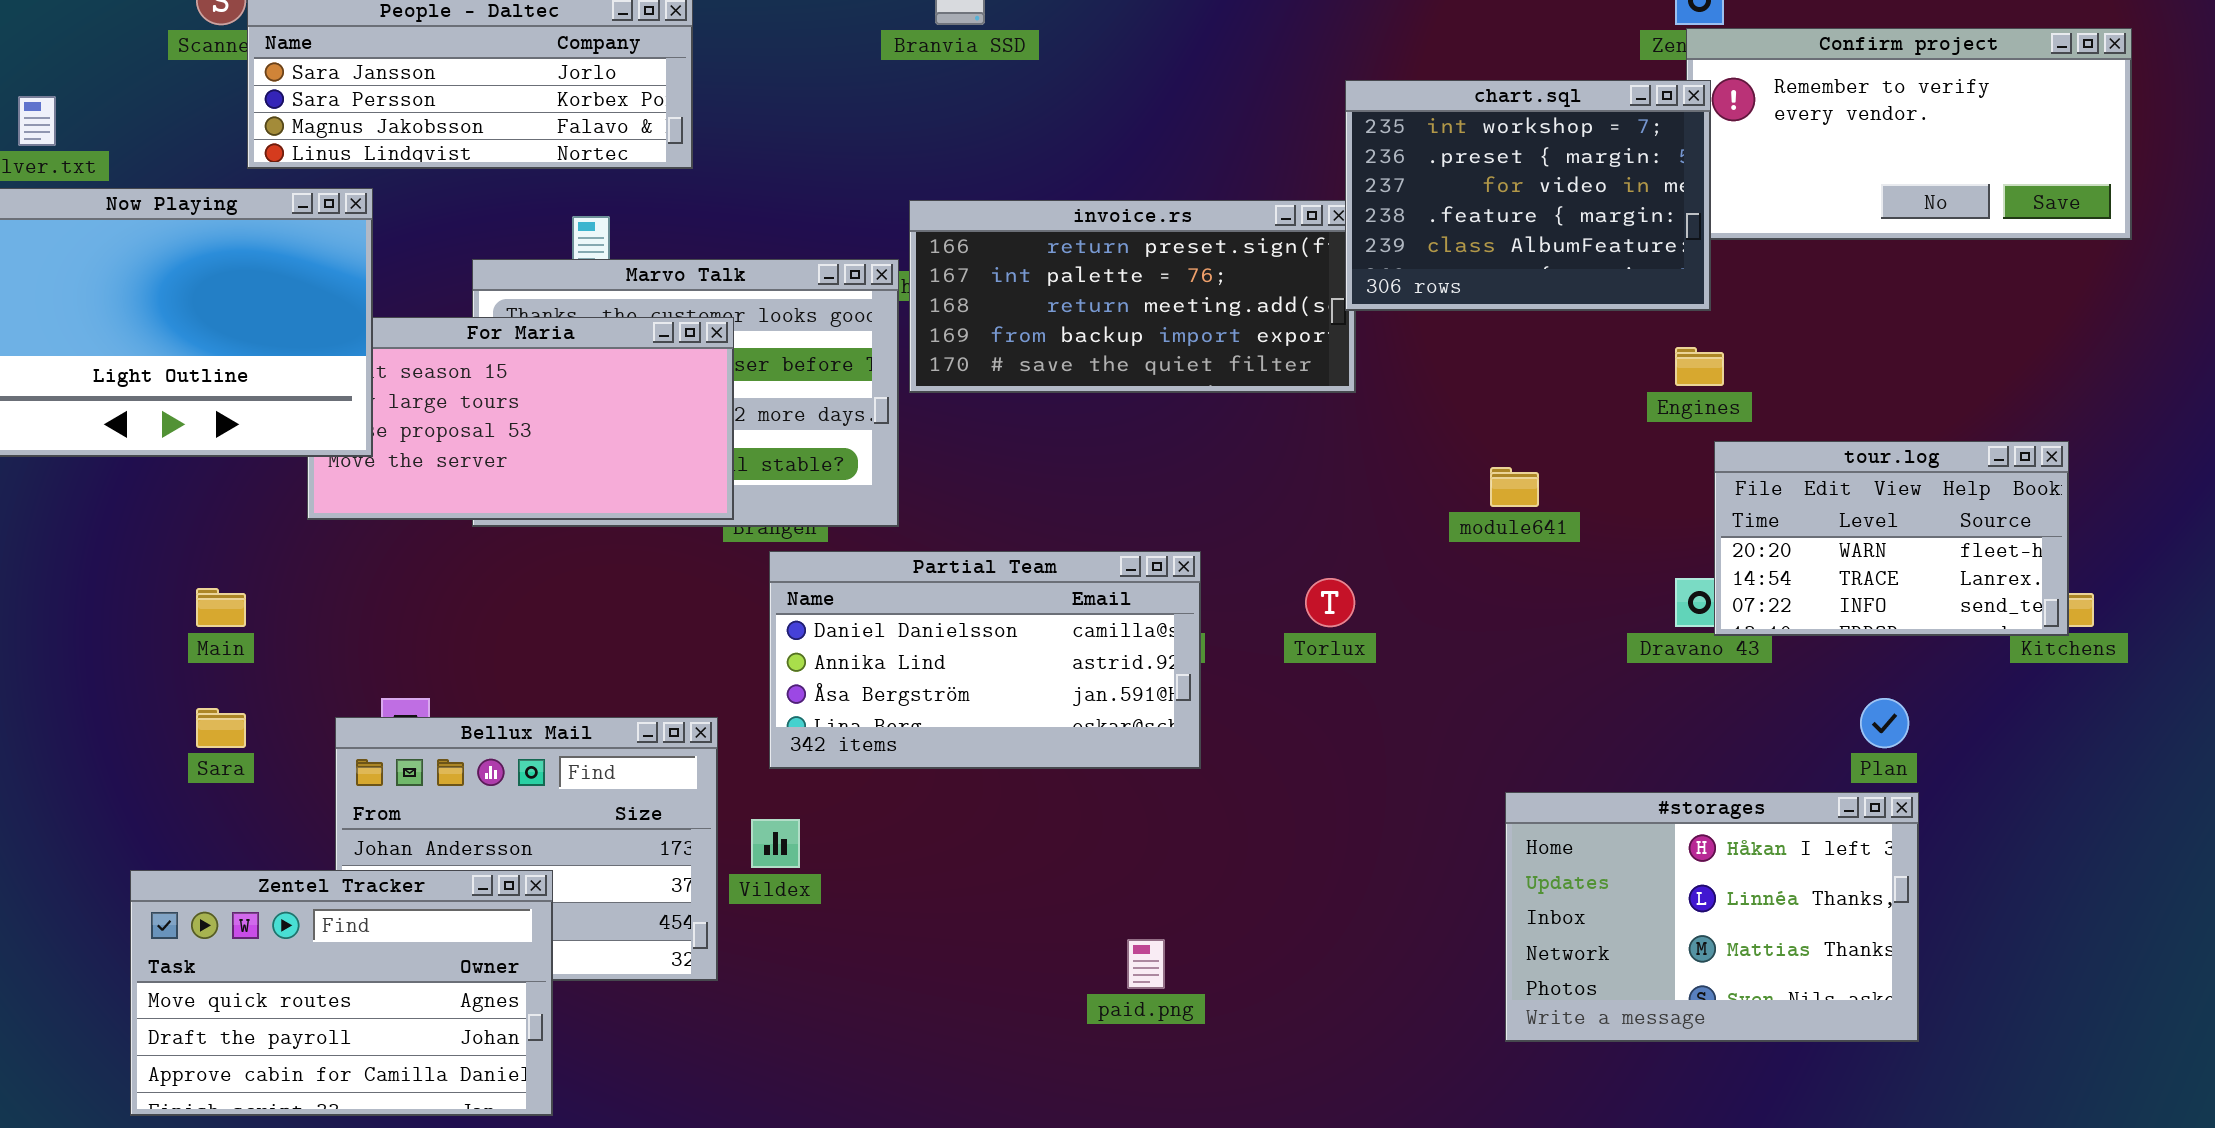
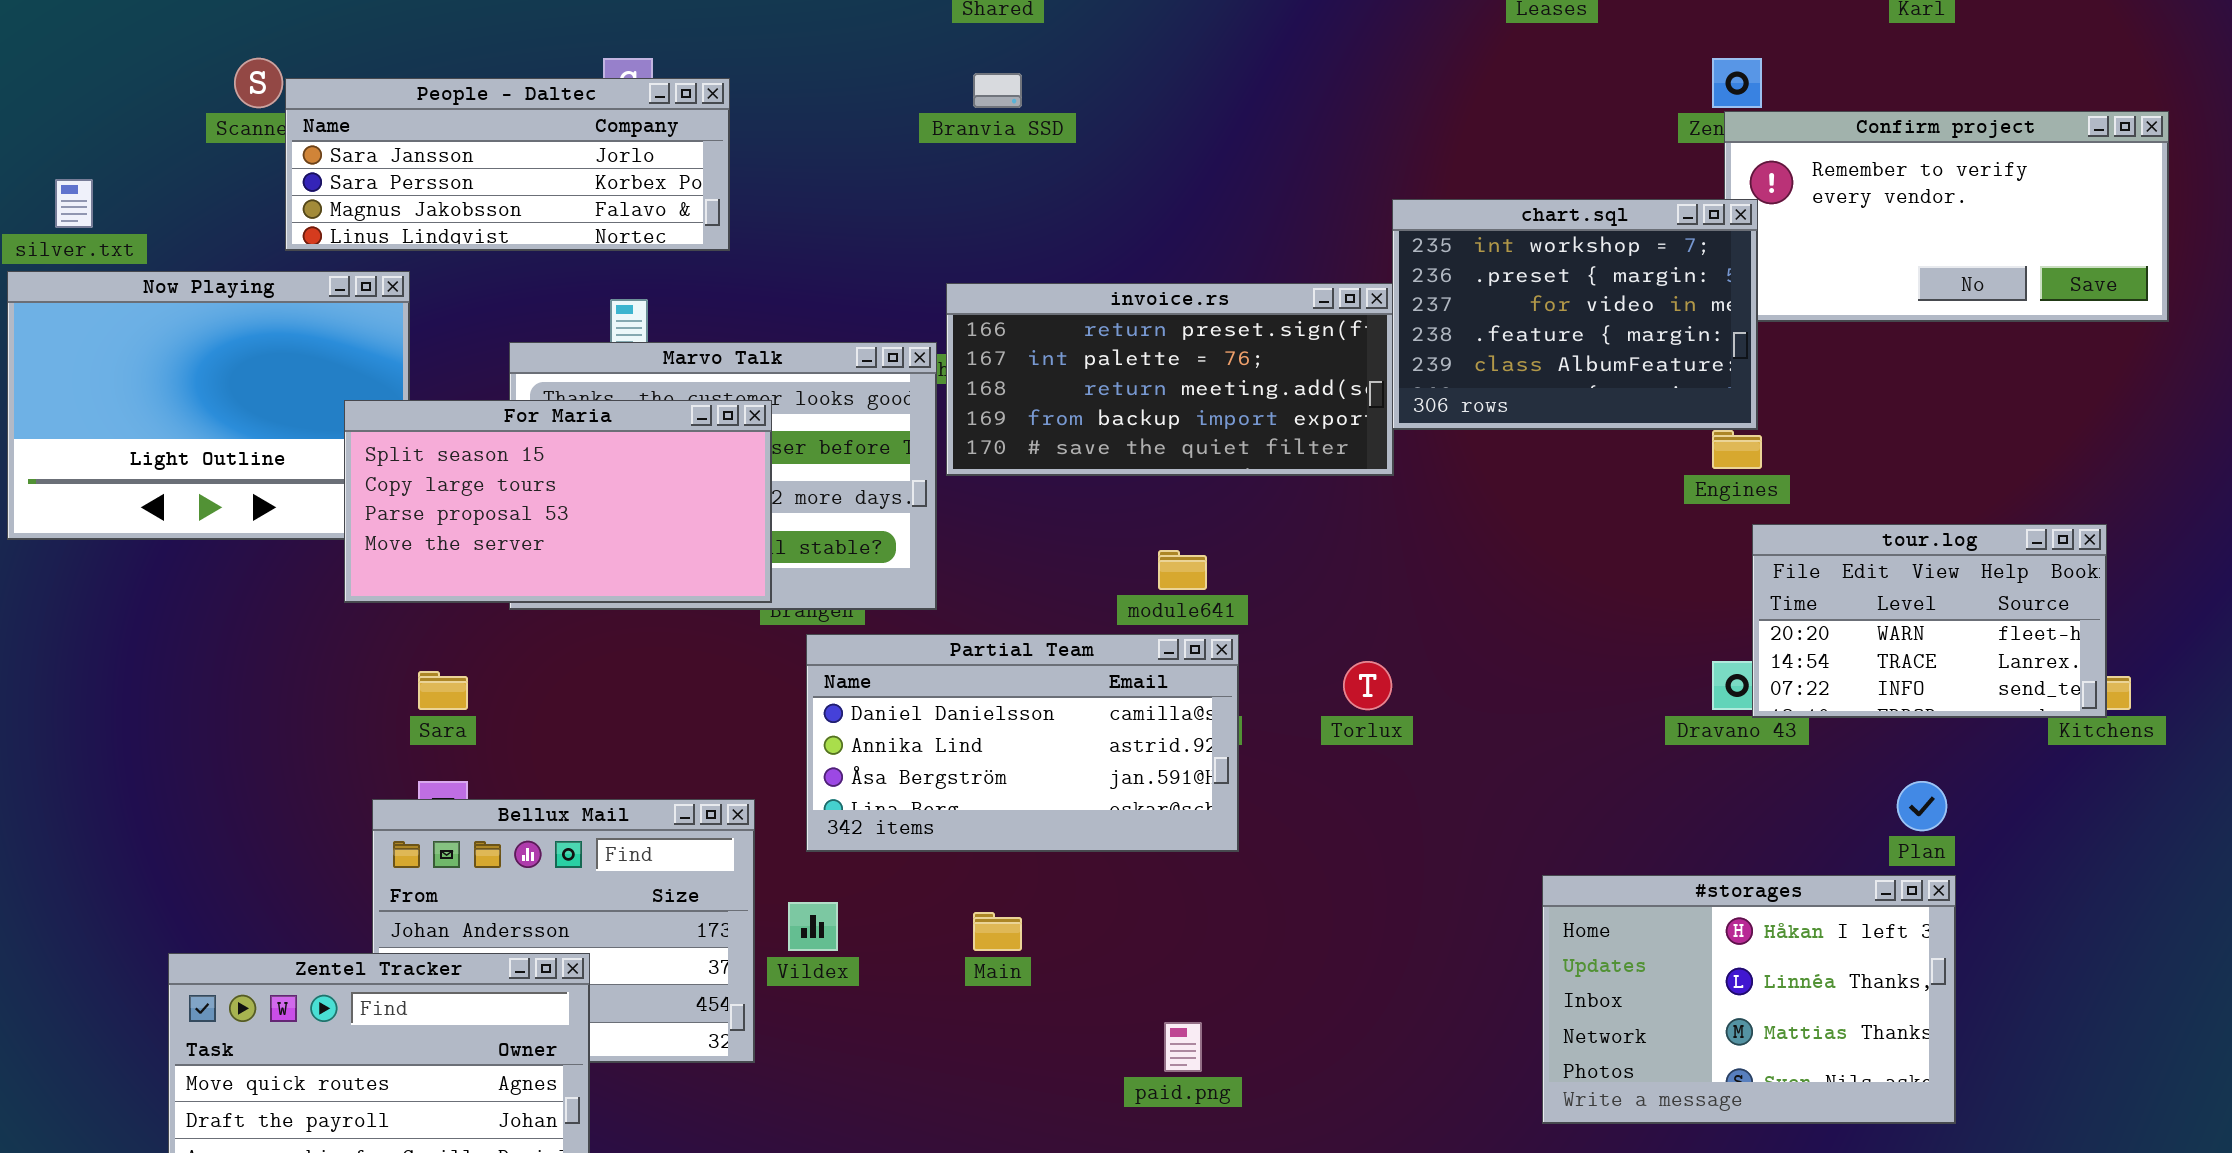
chart.sql: [1345,80,1711,311] -> [1392,199,1758,430], moved
For Maria: [307,317,734,520] -> [344,400,772,603], raised
module641: [1490,467,1539,507] -> [1158,550,1207,590], moved
Main: [196,588,246,627] -> [973,912,1022,951], moved
Sara: [196,708,246,748] -> [418,671,468,710], moved

